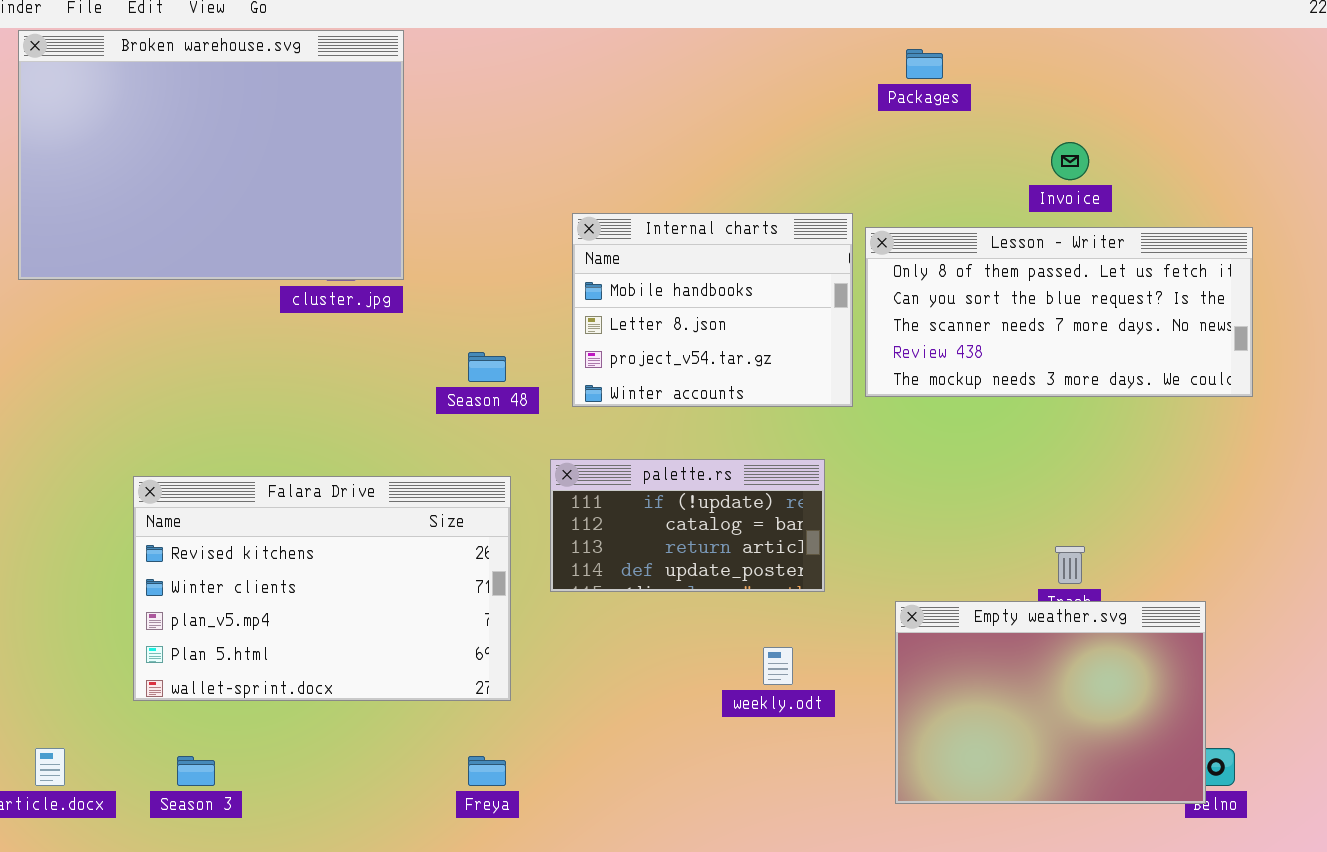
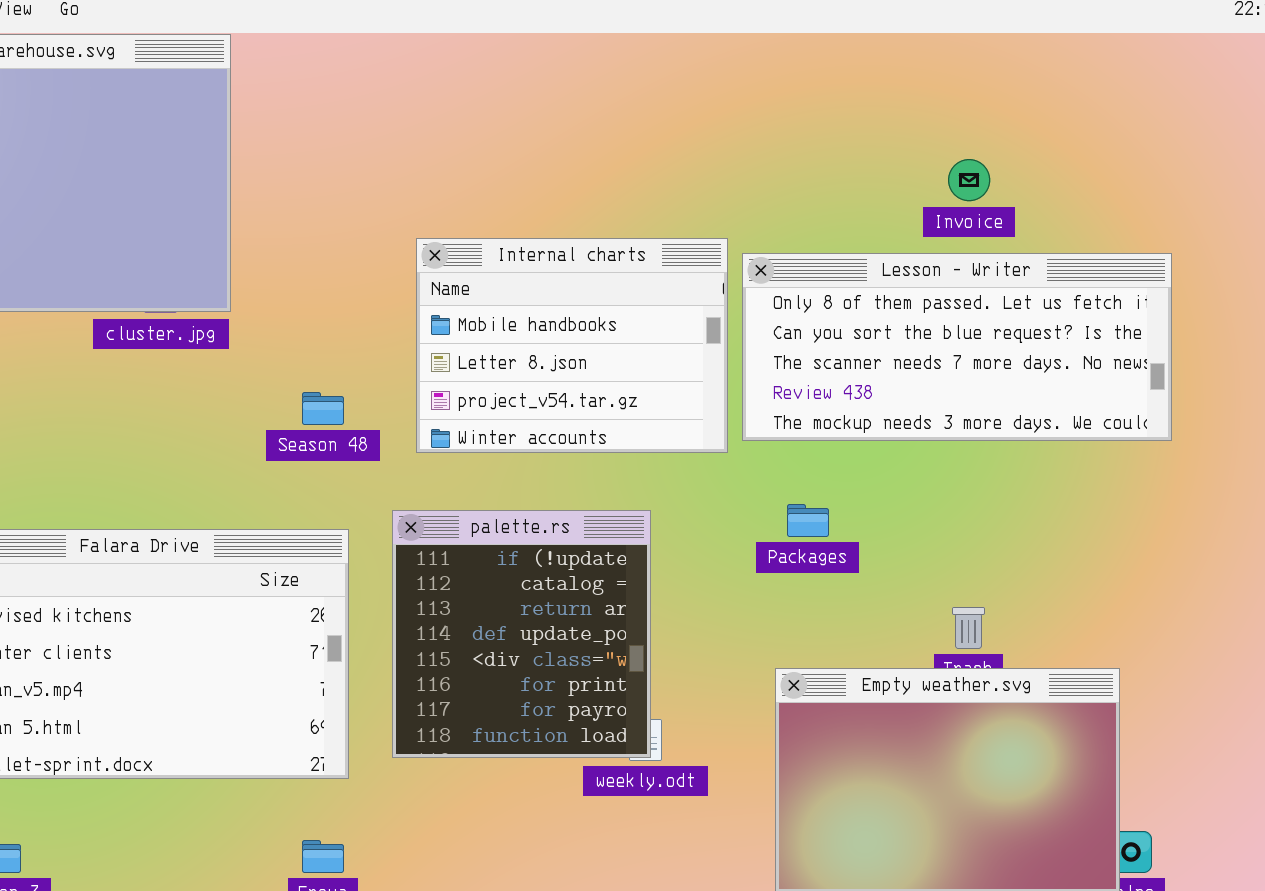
Packages: [906,49,943,79] -> [787,504,829,537], moved
palette.rs: [550,459,825,592] -> [392,510,651,758], resized

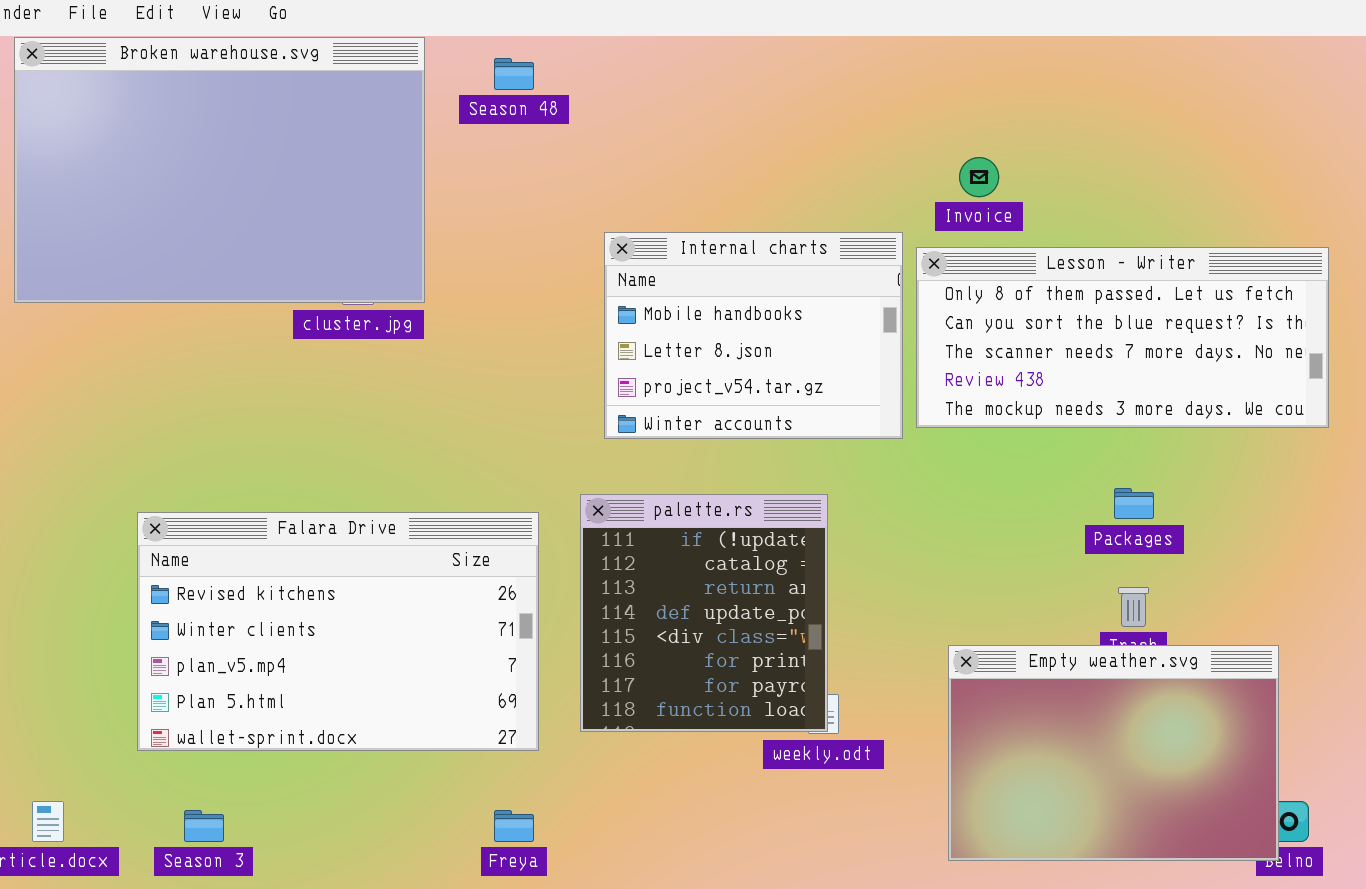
Invoice: [948,159,990,201] -> [959,157,999,197], moved
Season 48: [302,392,344,425] -> [494,58,534,90], moved
Packages: [787,504,829,537] -> [1114,488,1154,519], moved

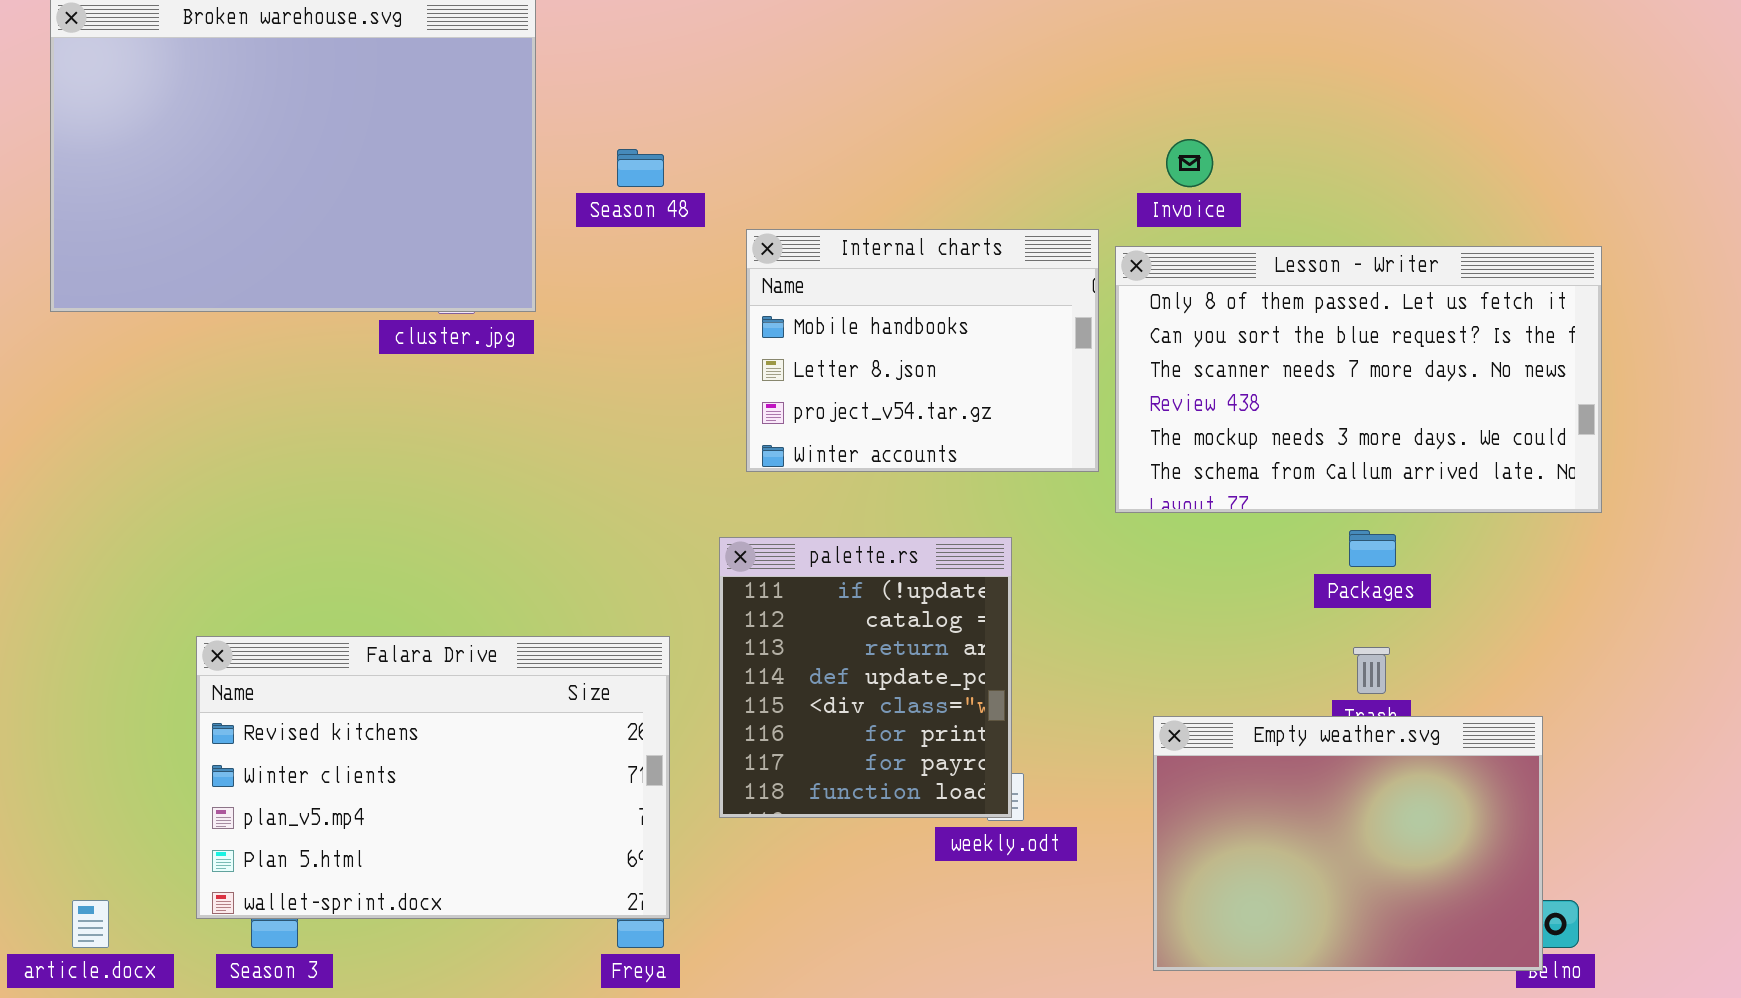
Season 48: [494,58,534,90] -> [617,149,664,187], moved
Lesson - Writer: [916,247,1329,428] -> [1115,246,1602,513], resized
Falara Drive: [137,512,539,751] -> [196,636,670,919], moved

